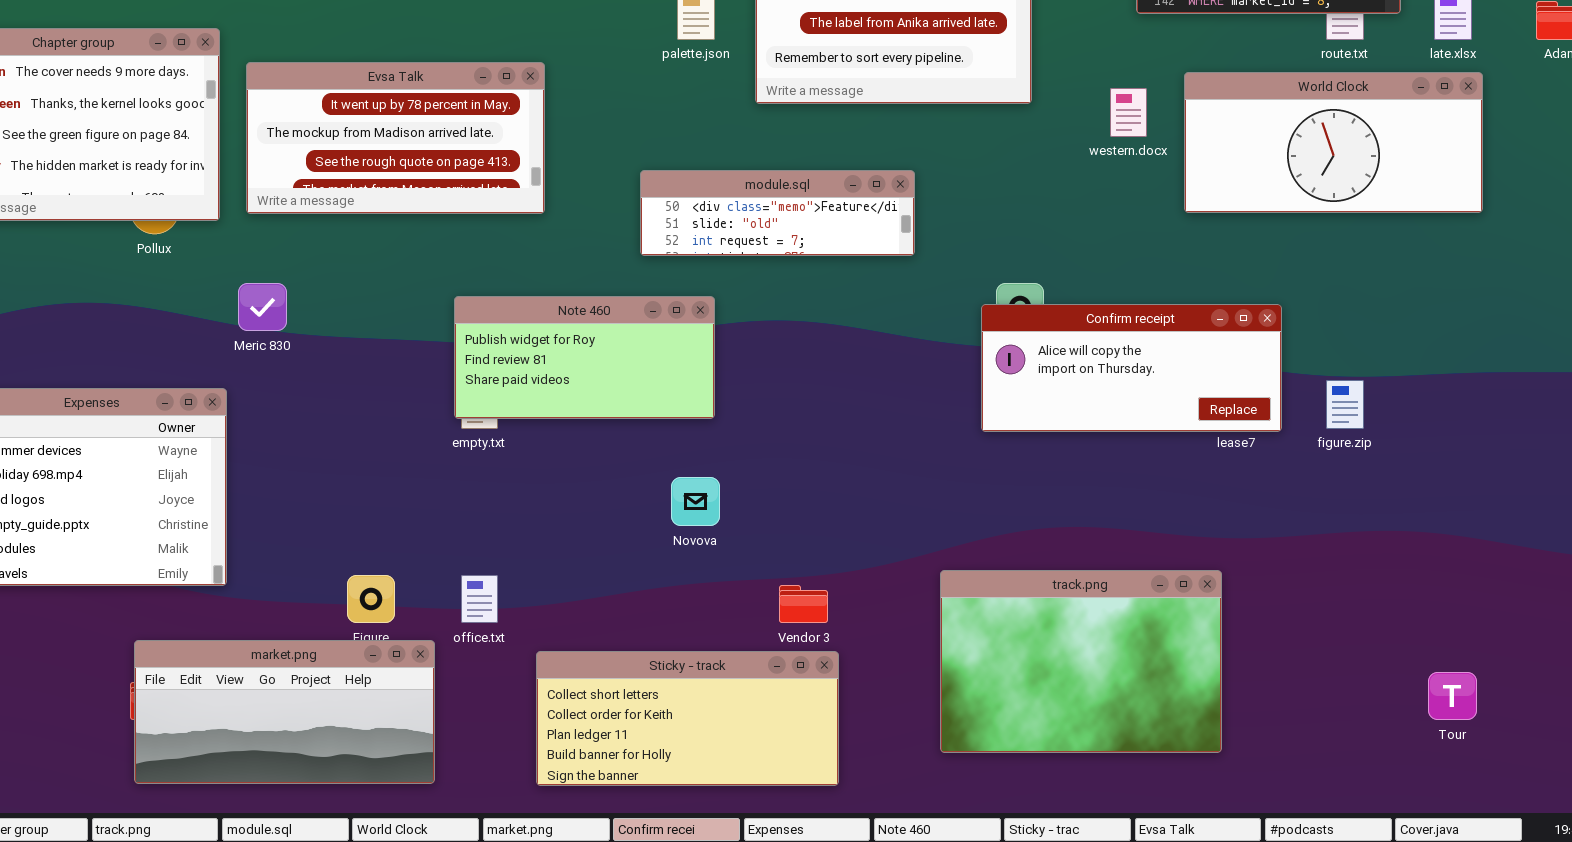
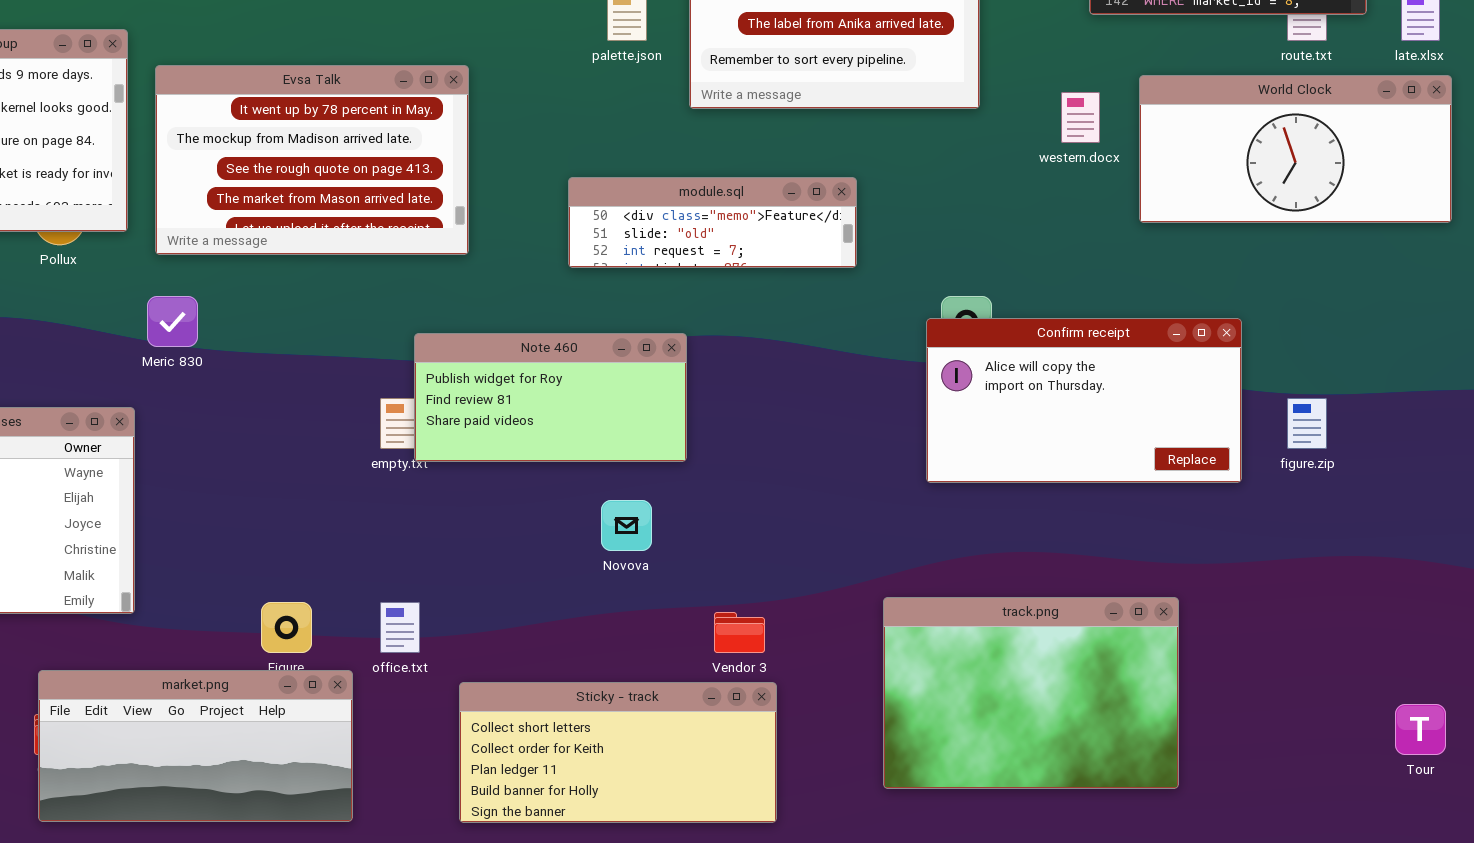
Evsa Talk: [246,62,545,214] -> [155,65,469,255], resized
Note 460: [454,296,715,419] -> [414,333,687,462], moved
Confirm receipt: [981,304,1282,432] -> [926,318,1242,483], resized

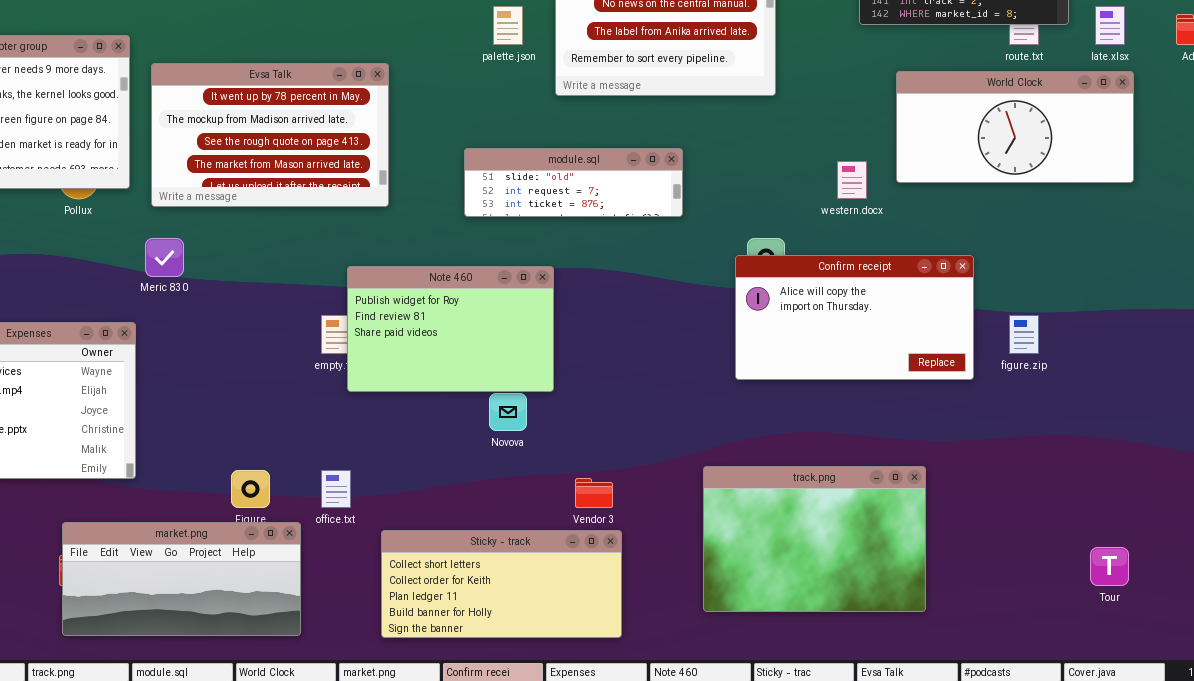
western.docx: [1061,92,1100,143] -> [837,161,867,199], moved
module.sql: [568,177,857,268] -> [464,148,683,217], scrolled down 1 row
Note 460: [414,333,687,462] -> [347,266,554,392], resized

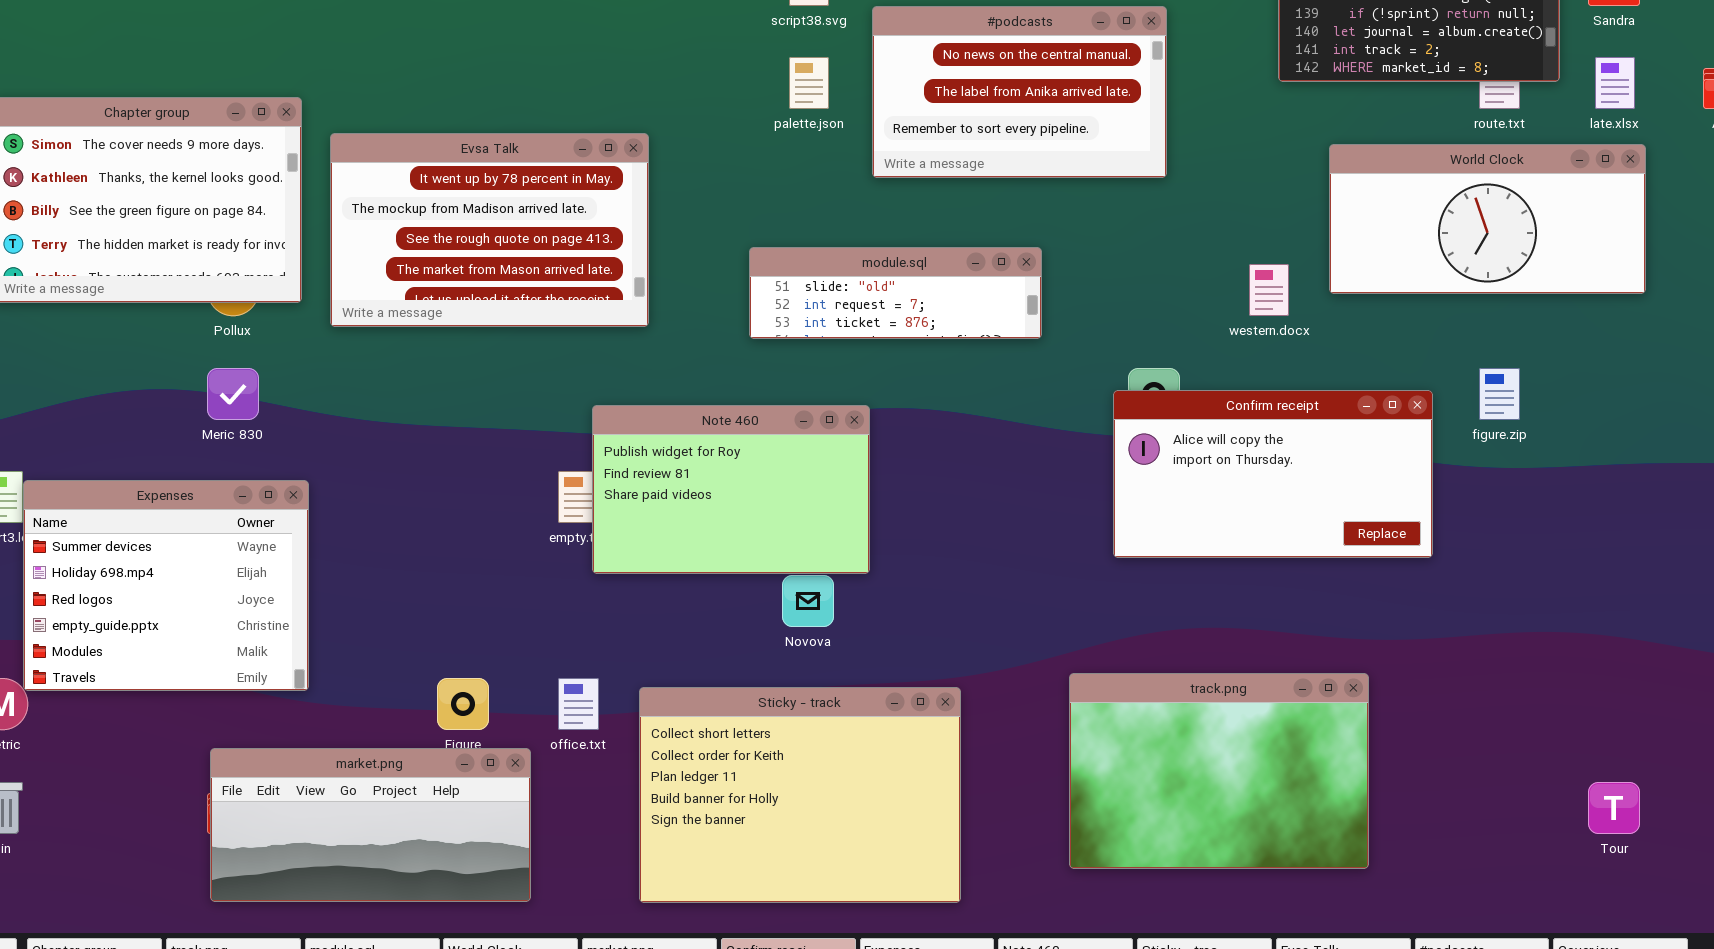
Meric 830: [145,238,184,277] -> [207,368,259,420], moved
figure.zip: [1009,315,1039,354] -> [1479,368,1520,420], moved
Sticky - track: [381,530,622,638] -> [639,687,961,903], resized

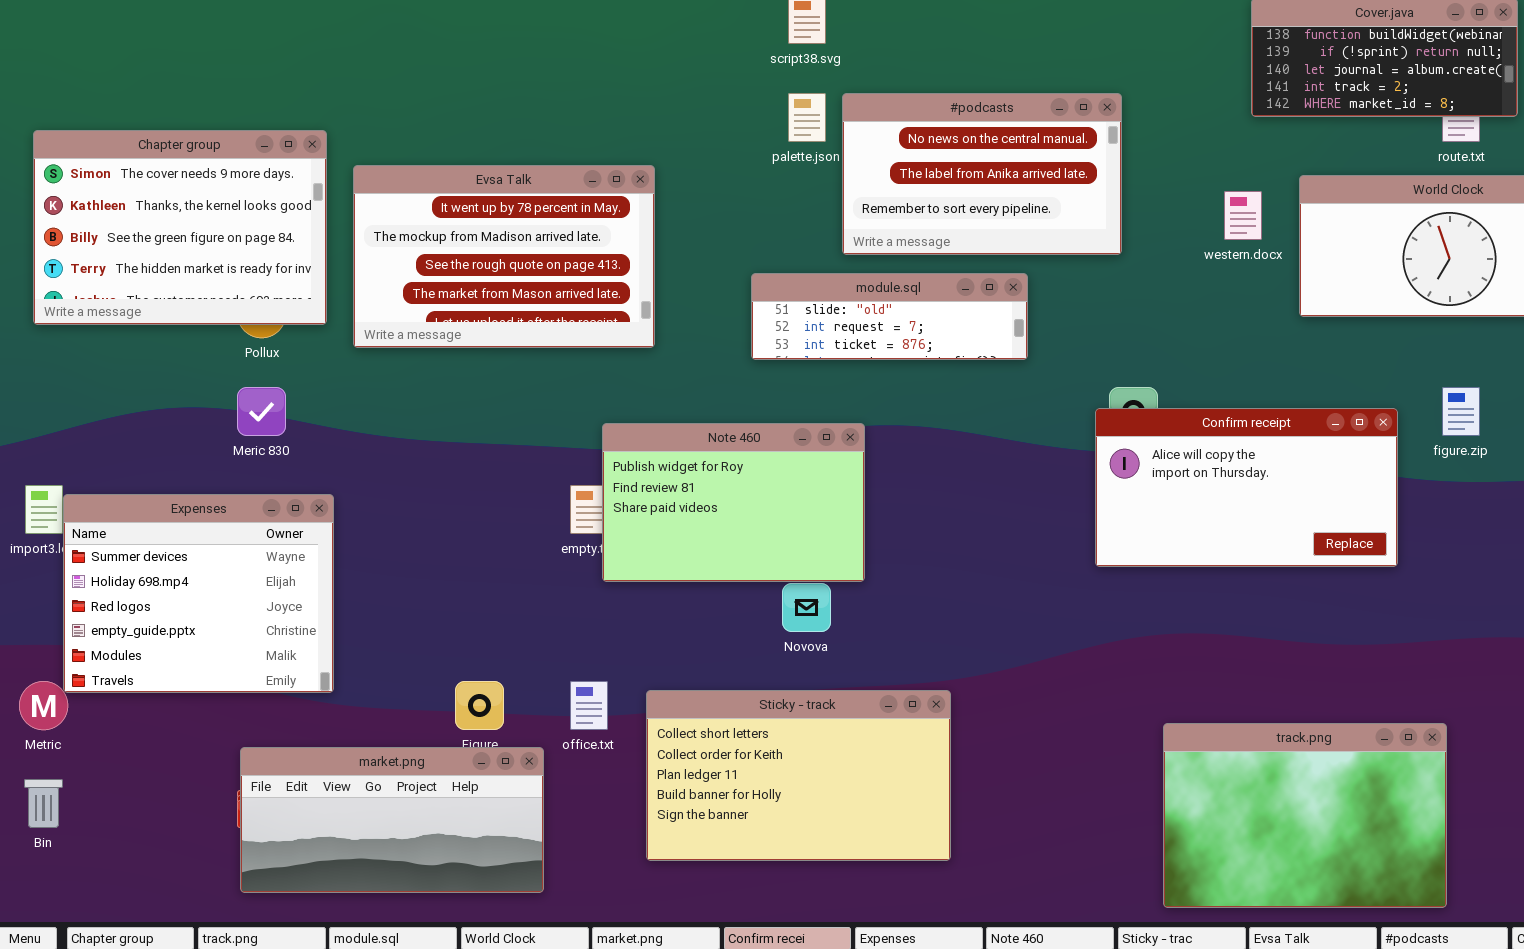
#podcasts: [872,6,1167,178] -> [842,93,1122,255], moved
western.docx: [1249,264,1289,316] -> [1224,191,1262,240], moved
track.png: [1069,673,1369,869] -> [1163,723,1447,908], moved
Sticky - track: [639,687,961,903] -> [646,690,951,861], resized

